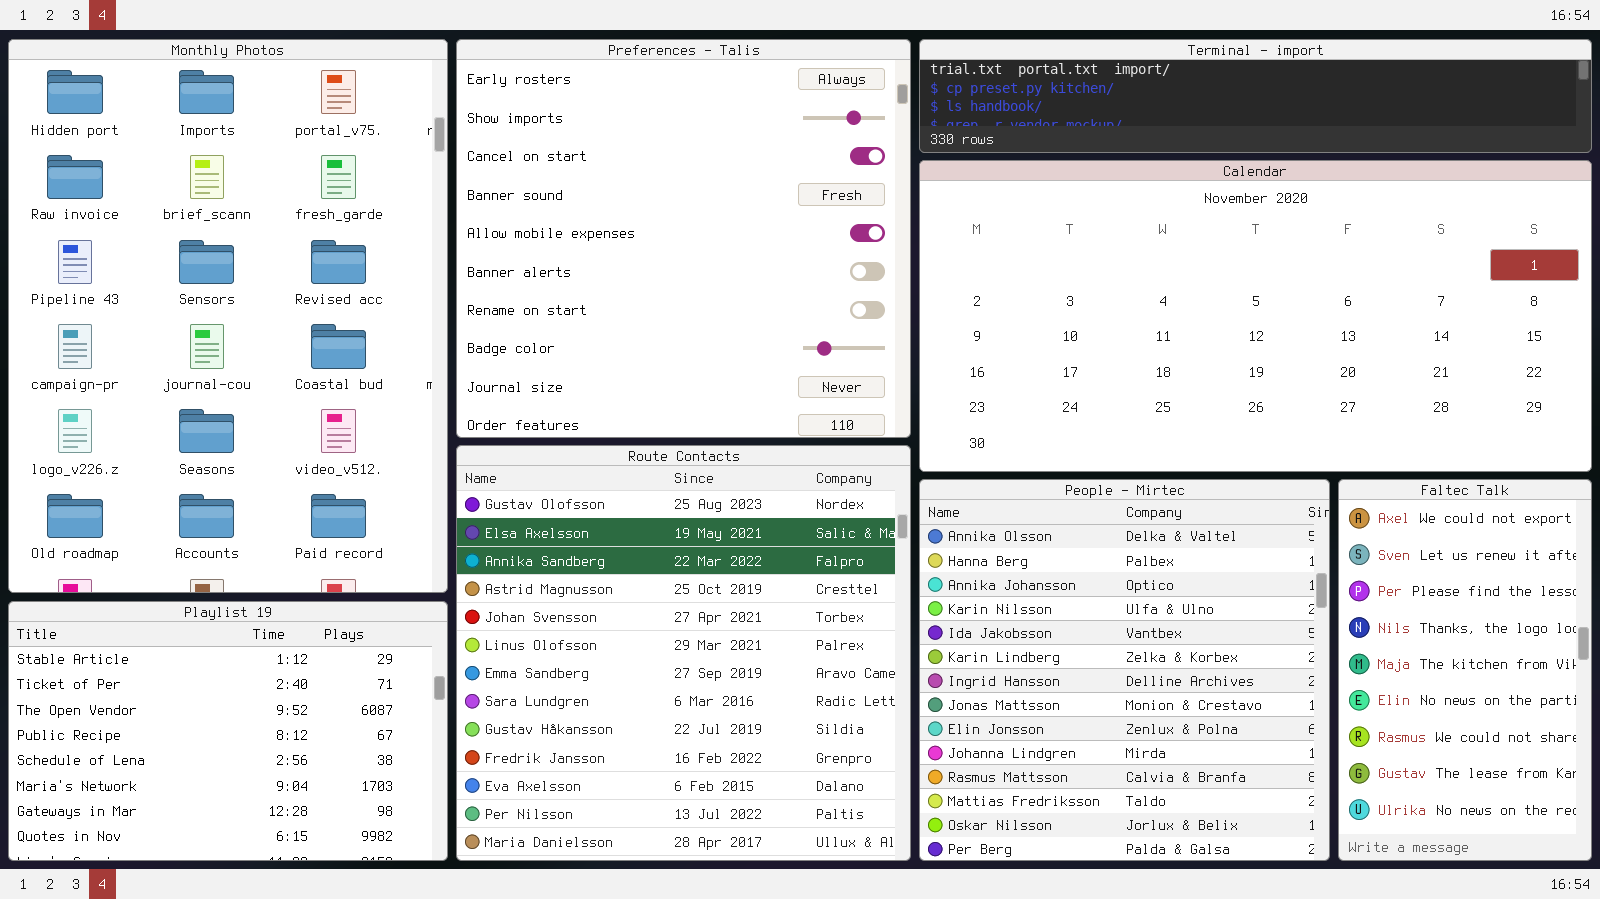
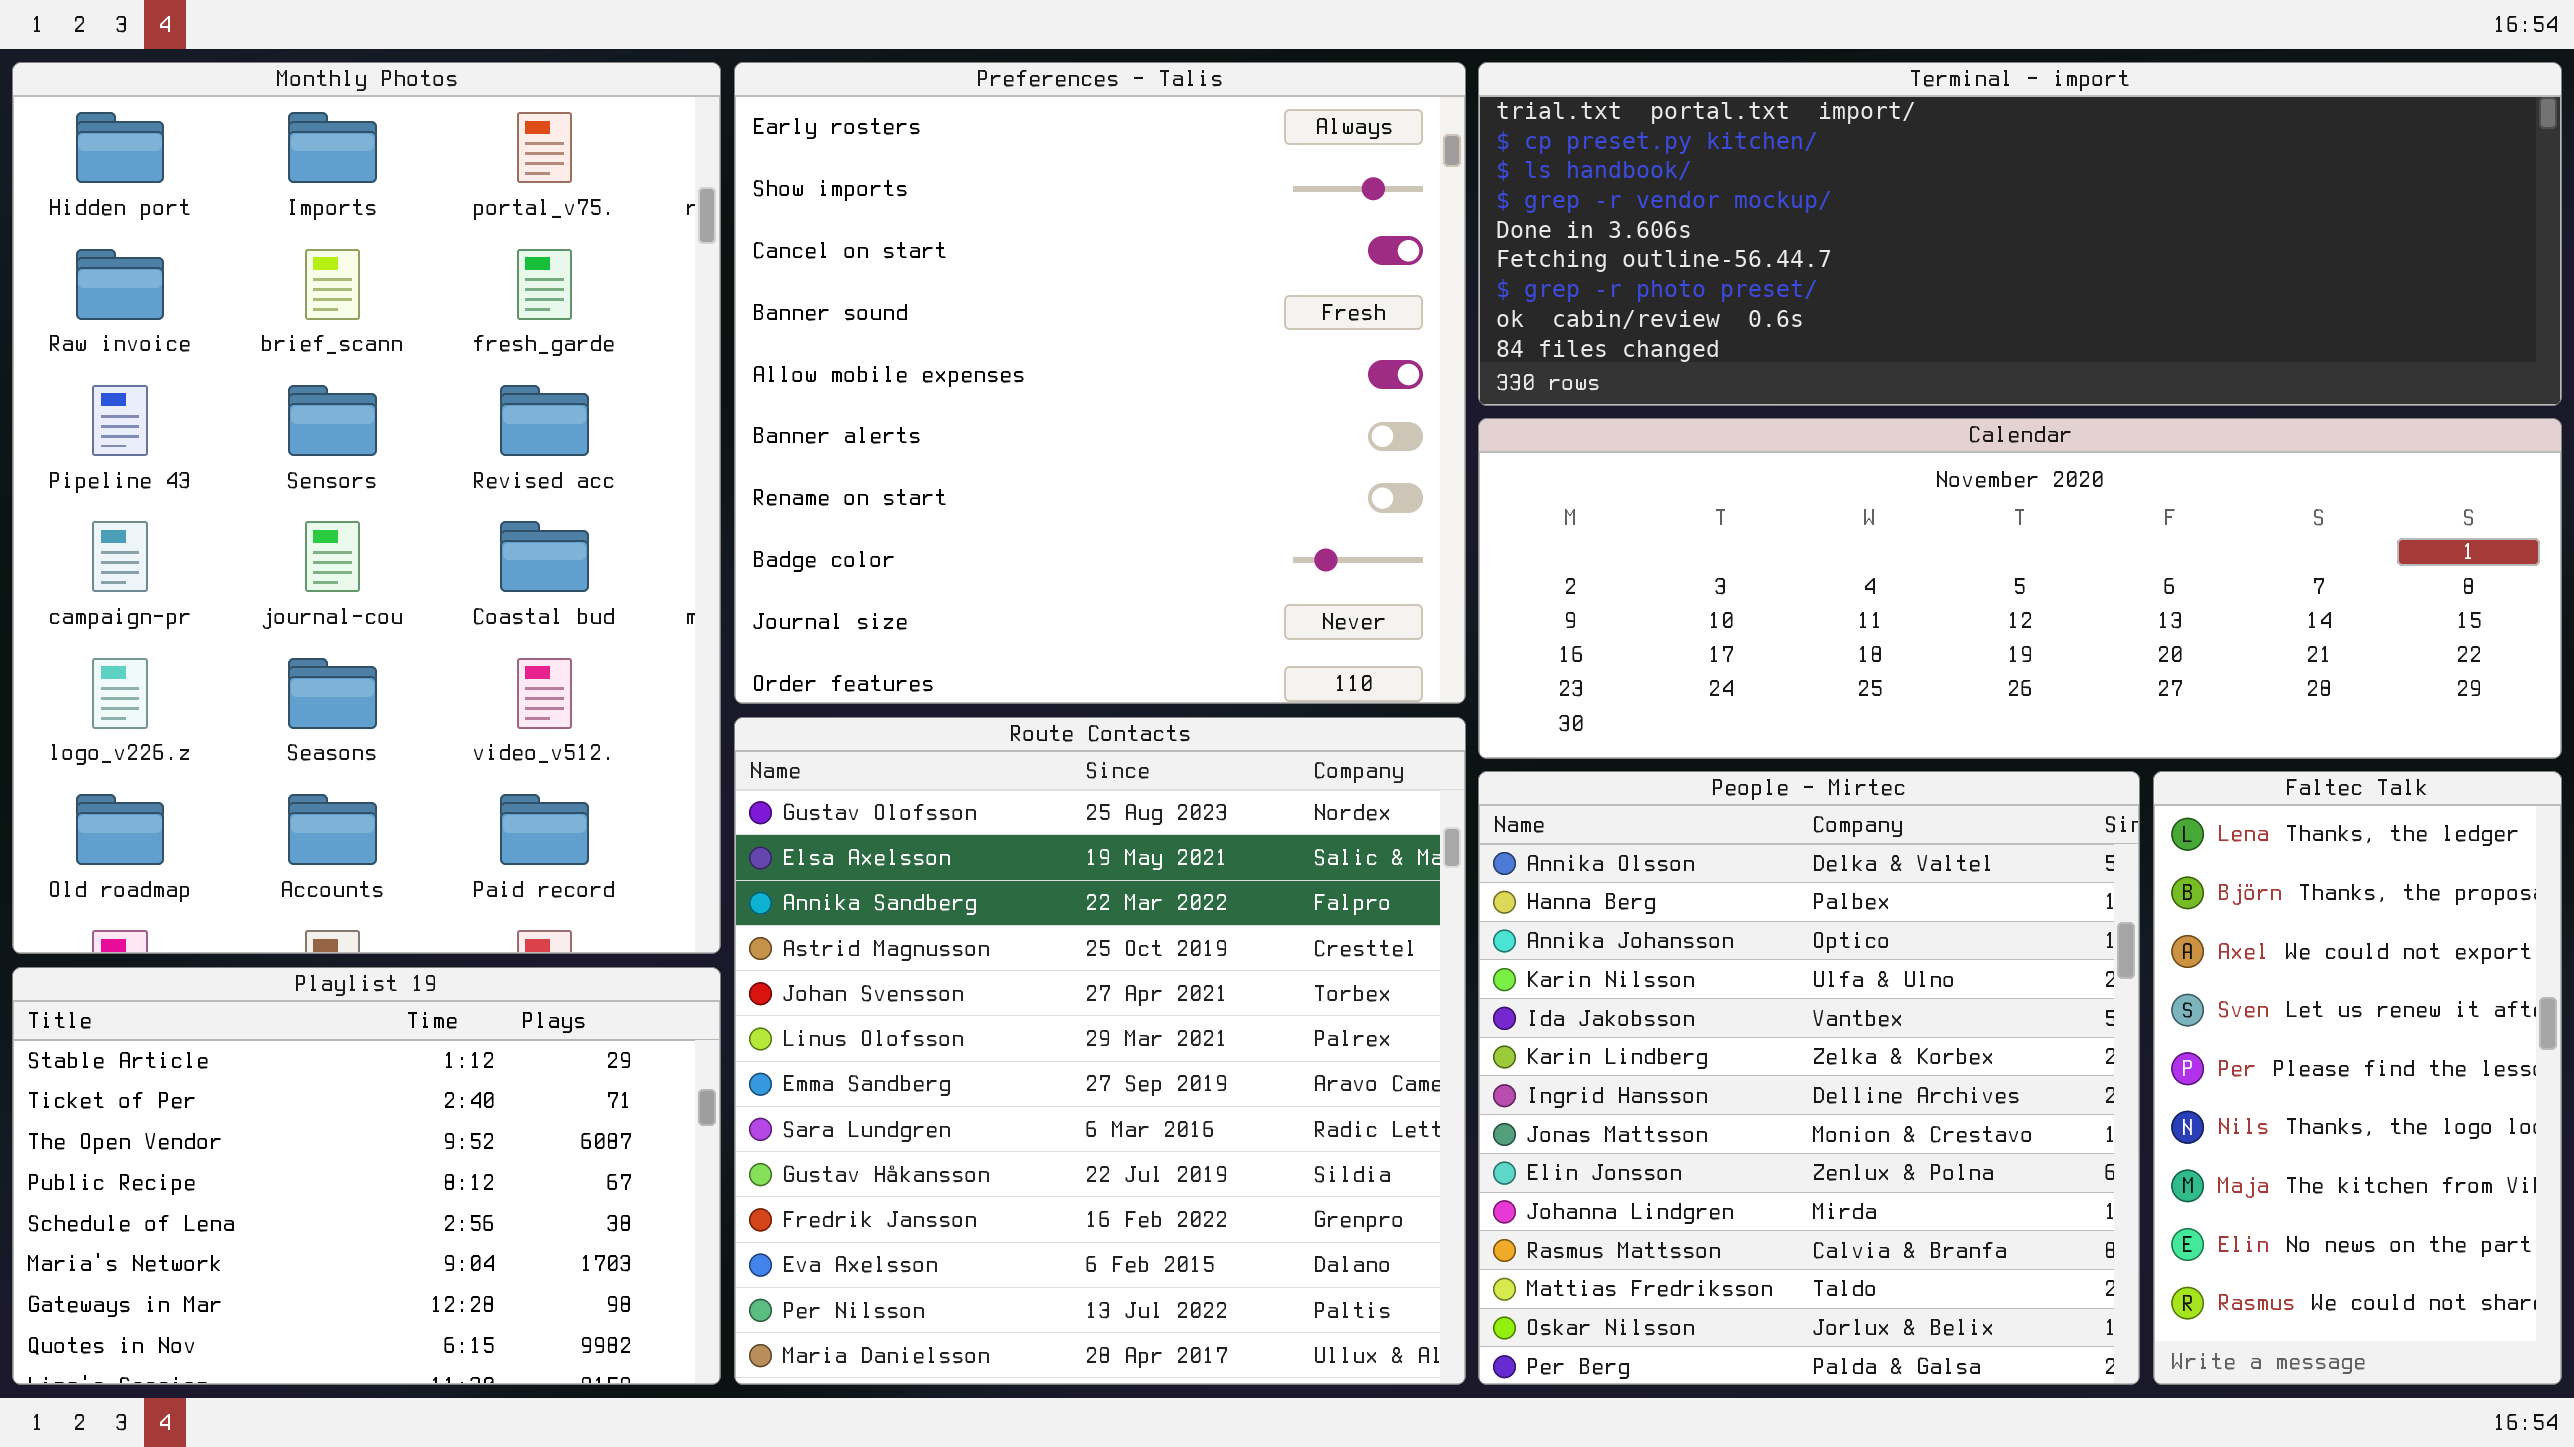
Terminal - import: [919,39,1592,153] -> [1478,62,2562,406], resized
Calendar: [919,160,1592,472] -> [1478,418,2562,759], resized
Faltec Talk: [1338,479,1592,861] -> [2153,771,2562,1385], scrolled up 2 rows

